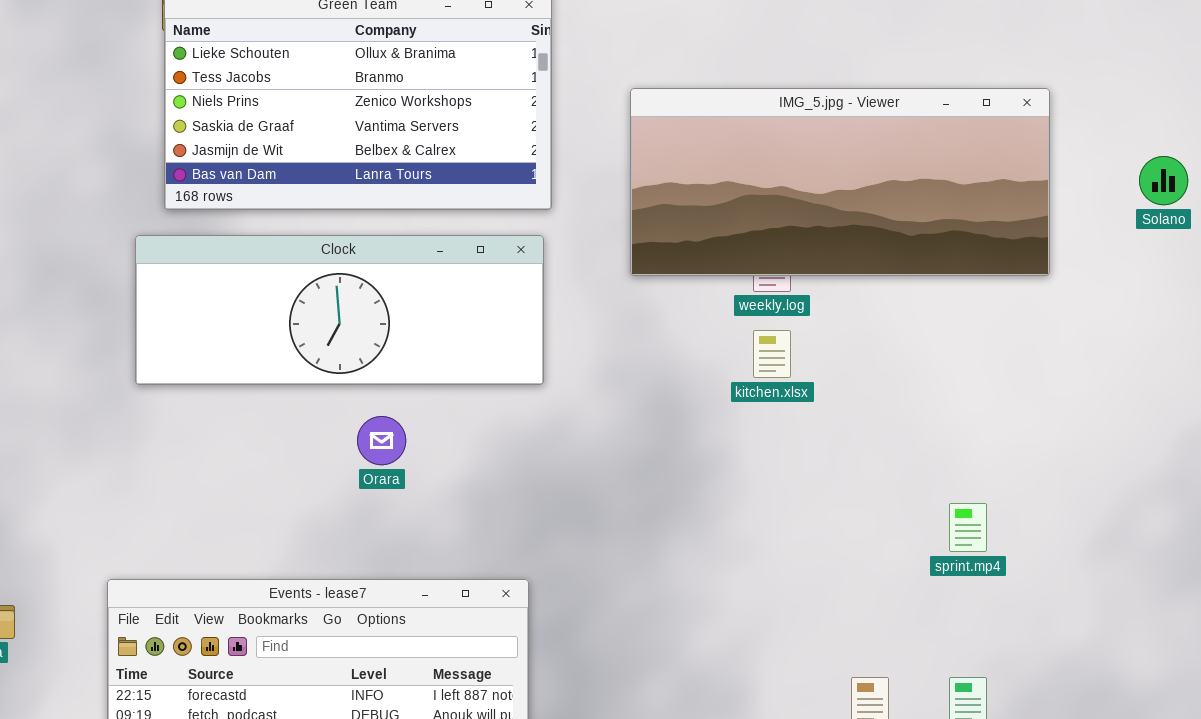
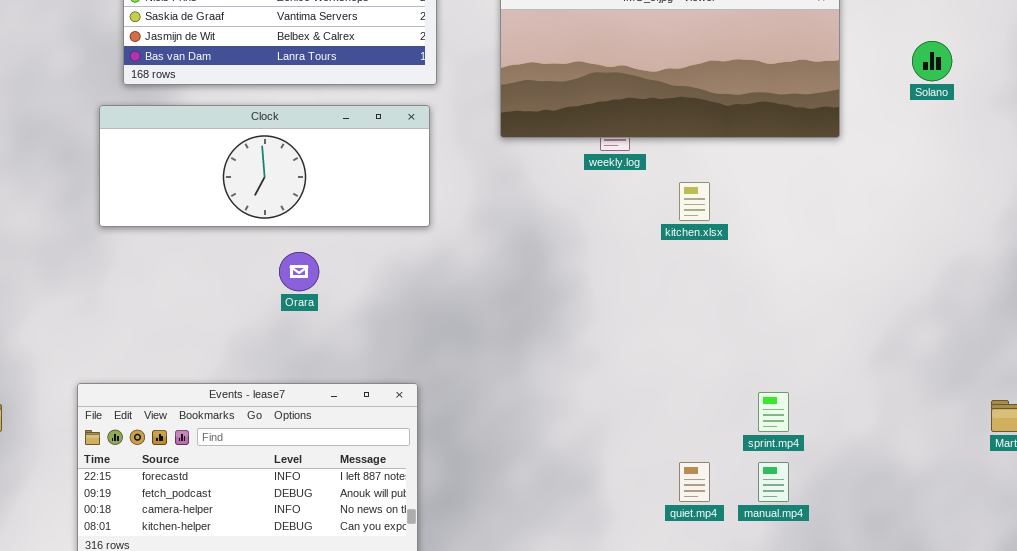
kitchen.xlsx: [753,330,791,378] -> [679,182,710,221], moved
sprint.mp4: [949,503,987,552] -> [758,392,789,432], moved

